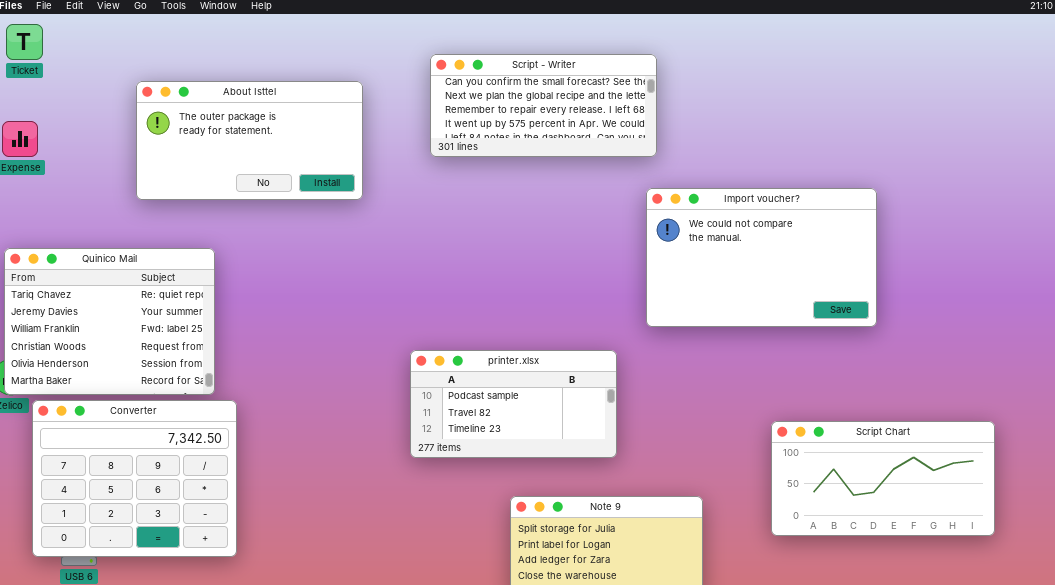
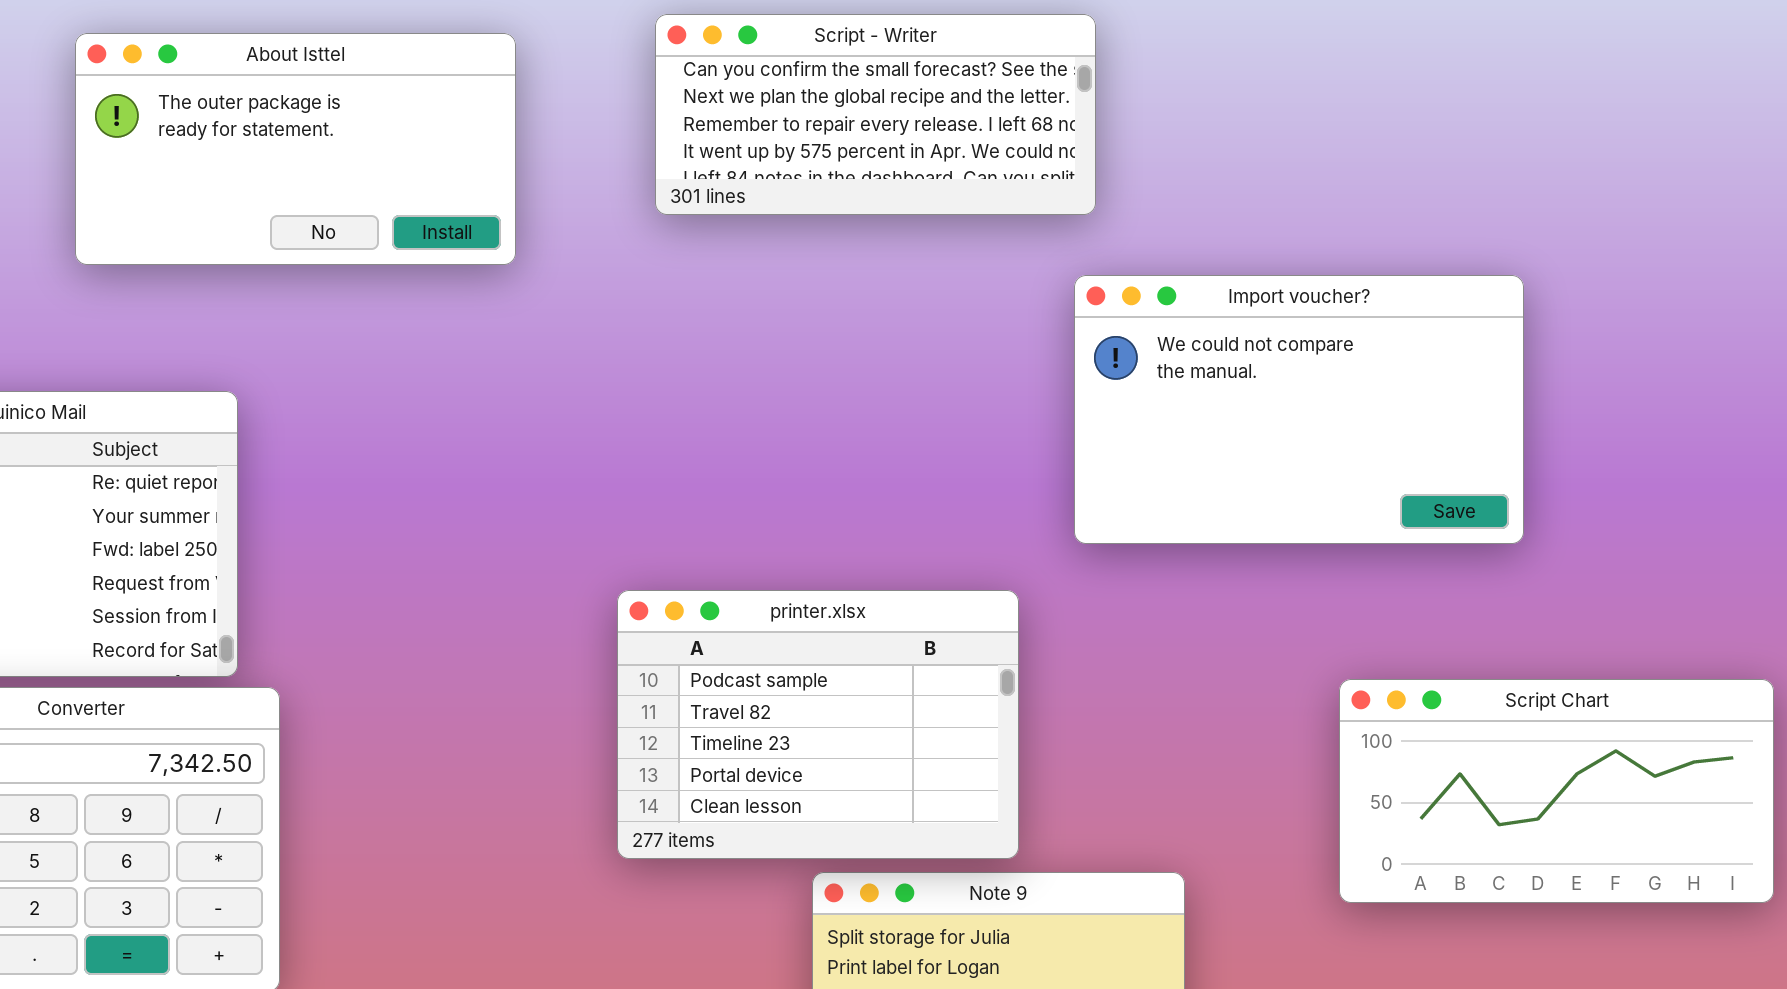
About Isttel: [136,81,363,200] -> [75,33,516,265], moved
printer.xlsx: [410,350,617,458] -> [617,590,1019,859], resized
Script Chart: [771,421,995,536] -> [1339,679,1774,903], moved

